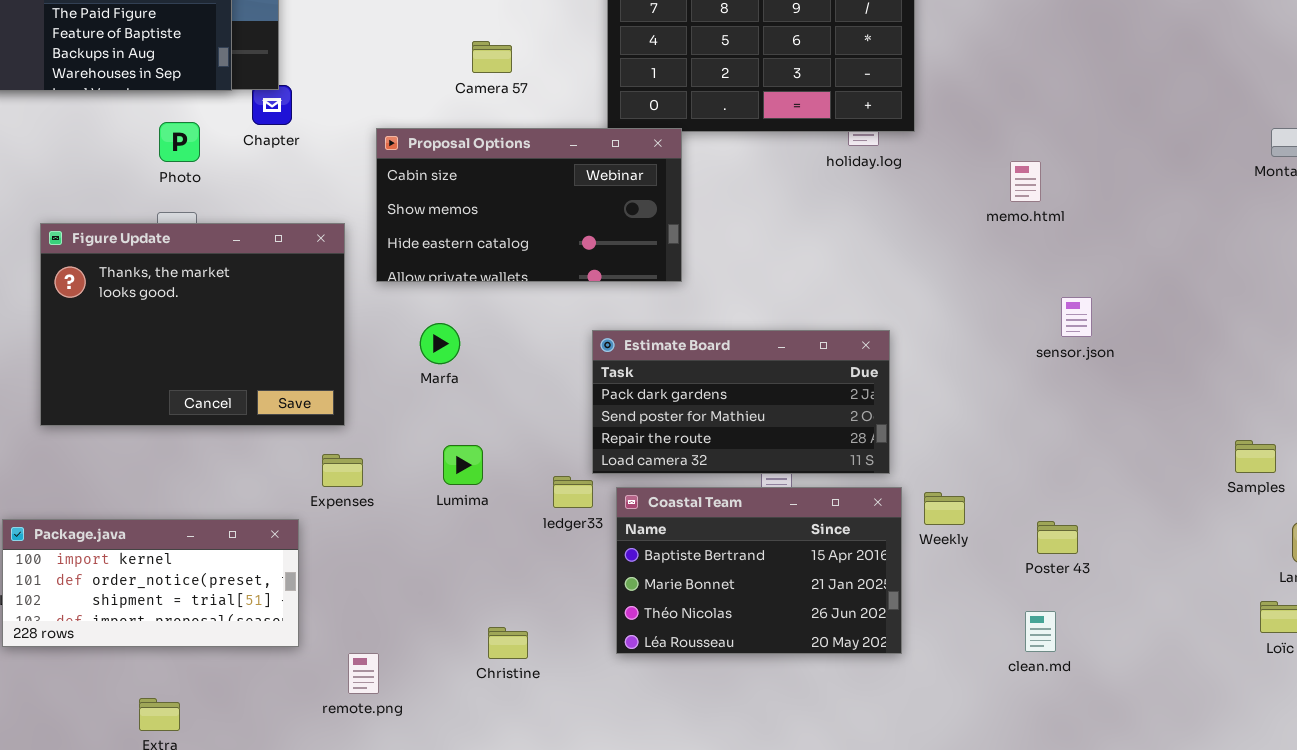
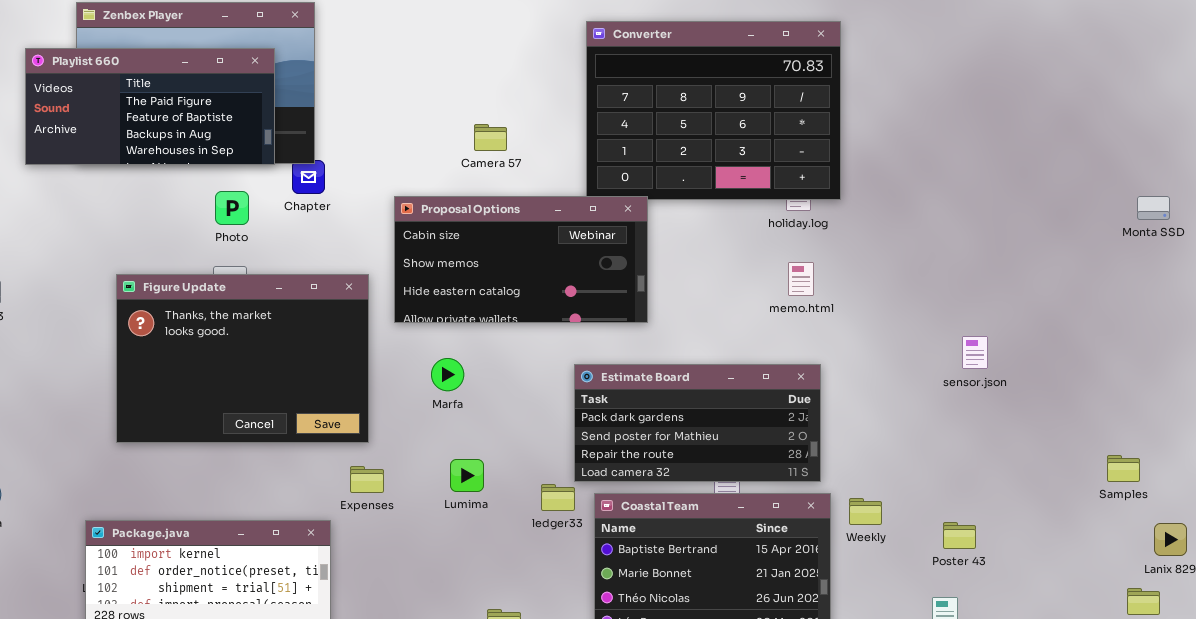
memo.html: [1010,161,1041,202] -> [788,262,814,296], moved

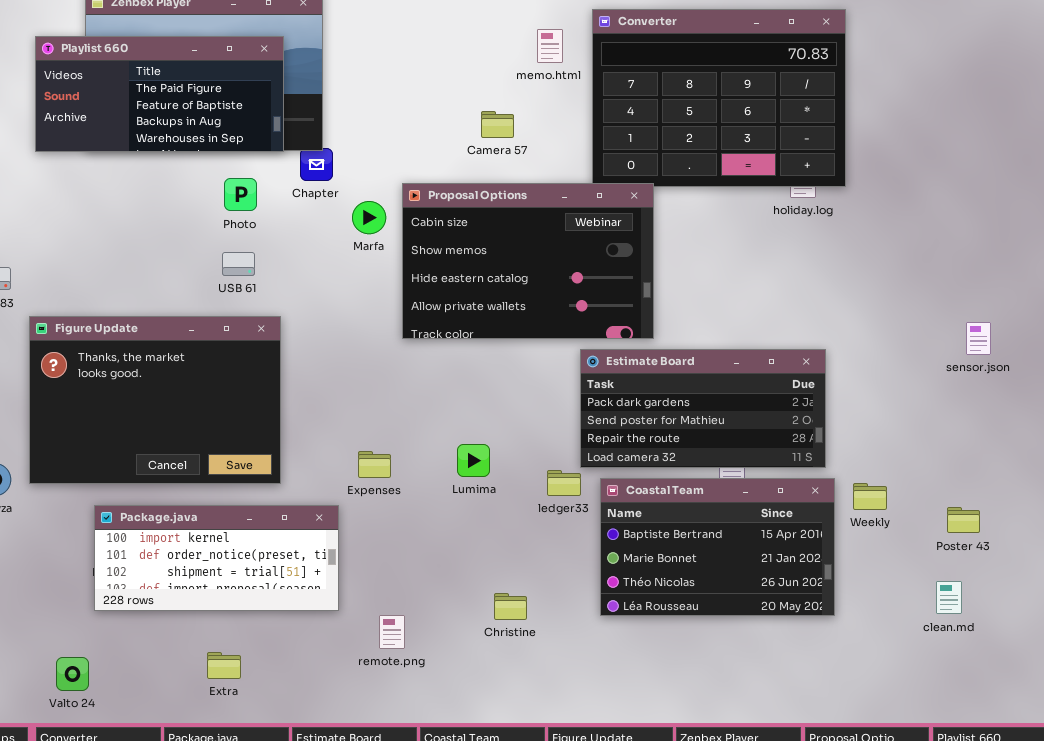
Proposal Options: [394,196,648,323] -> [402,183,654,339], resized
memo.html: [788,262,814,296] -> [537,29,563,63], moved
Figure Update: [116,274,369,443] -> [29,316,281,484], moved
Marfa: [431,358,464,391] -> [352,201,386,234], moved

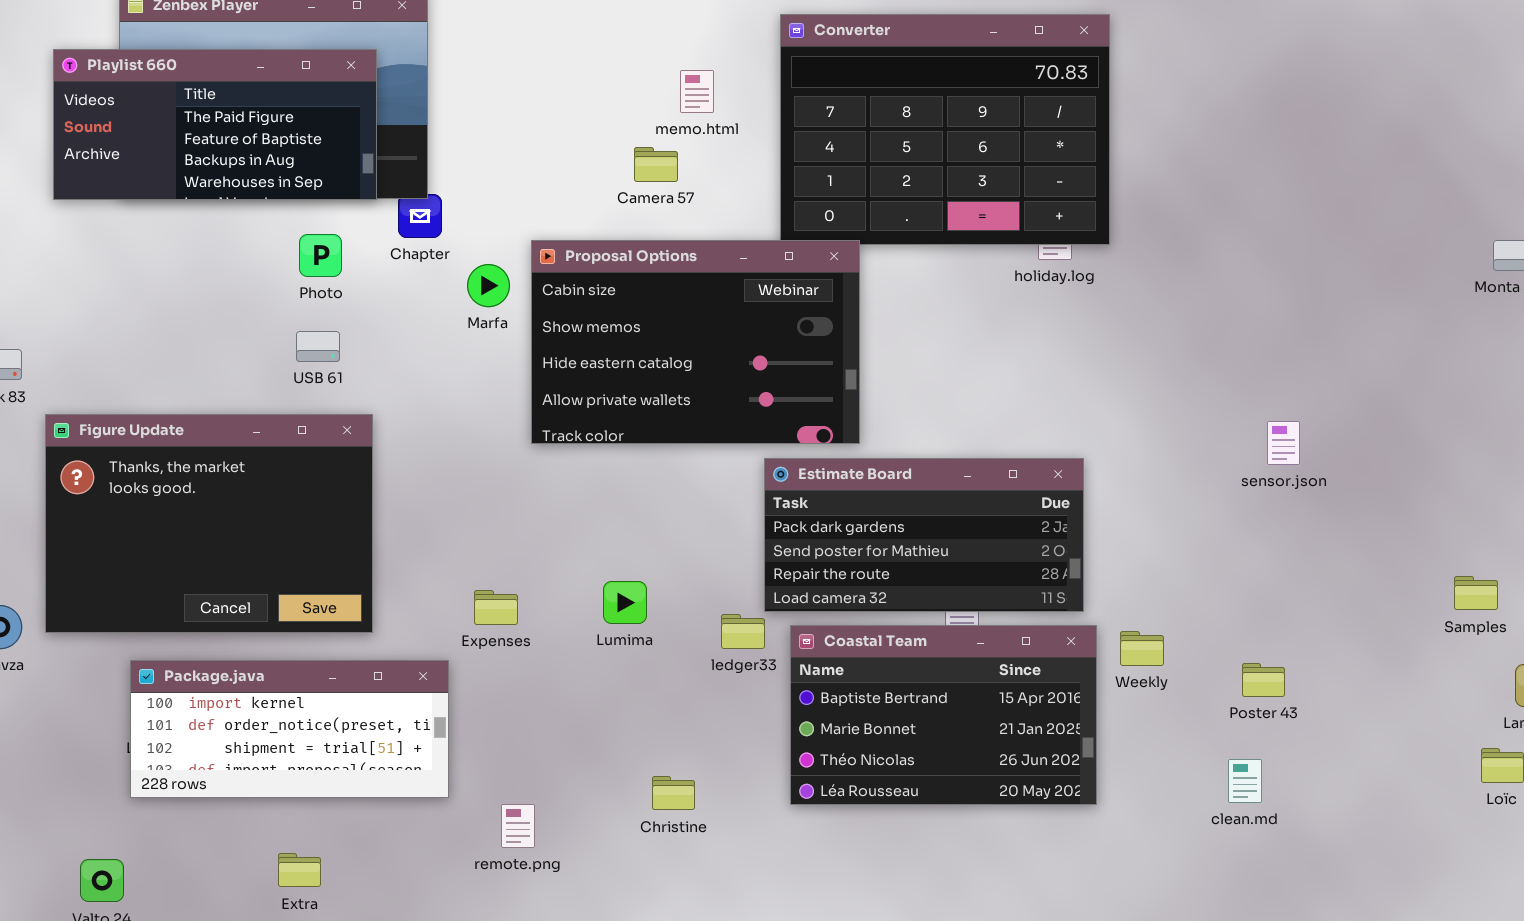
memo.html: [537,29,563,63] -> [680,70,714,113], moved

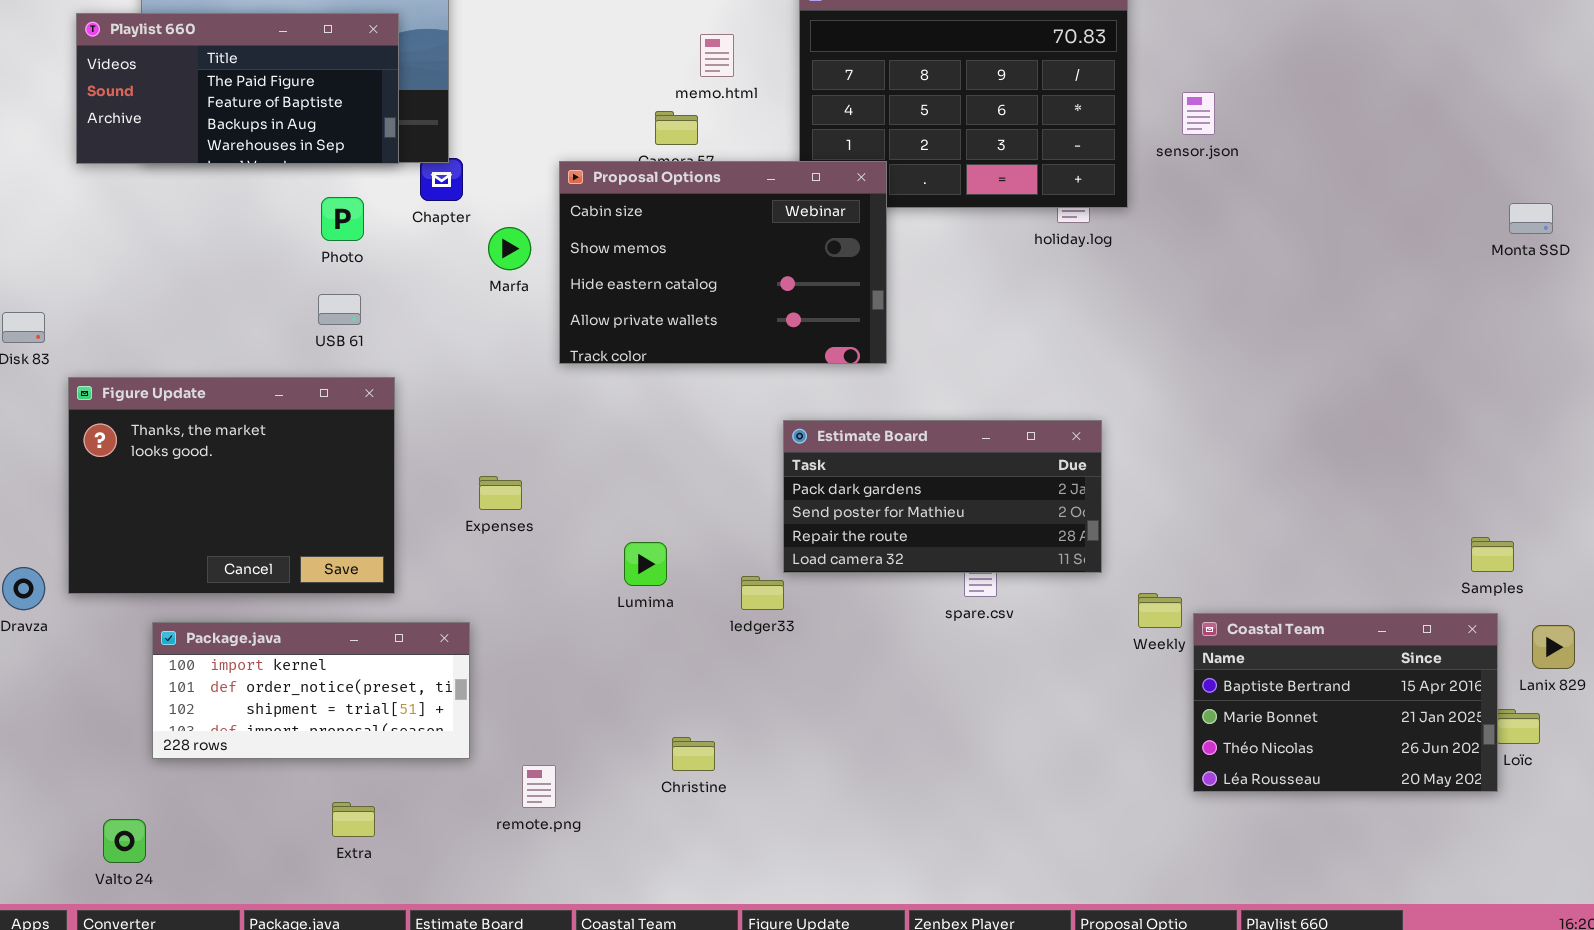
Proposal Options: [531,240,860,444] -> [559,161,887,364], moved
sensor.json: [1267,421,1300,465] -> [1182,92,1215,135], moved
Expenses: [474,590,518,625] -> [479,476,522,510], moved
Coastal Team: [790,625,1097,805] -> [1193,613,1498,792], moved
Extra: [278,853,321,887] -> [332,802,375,837], moved

